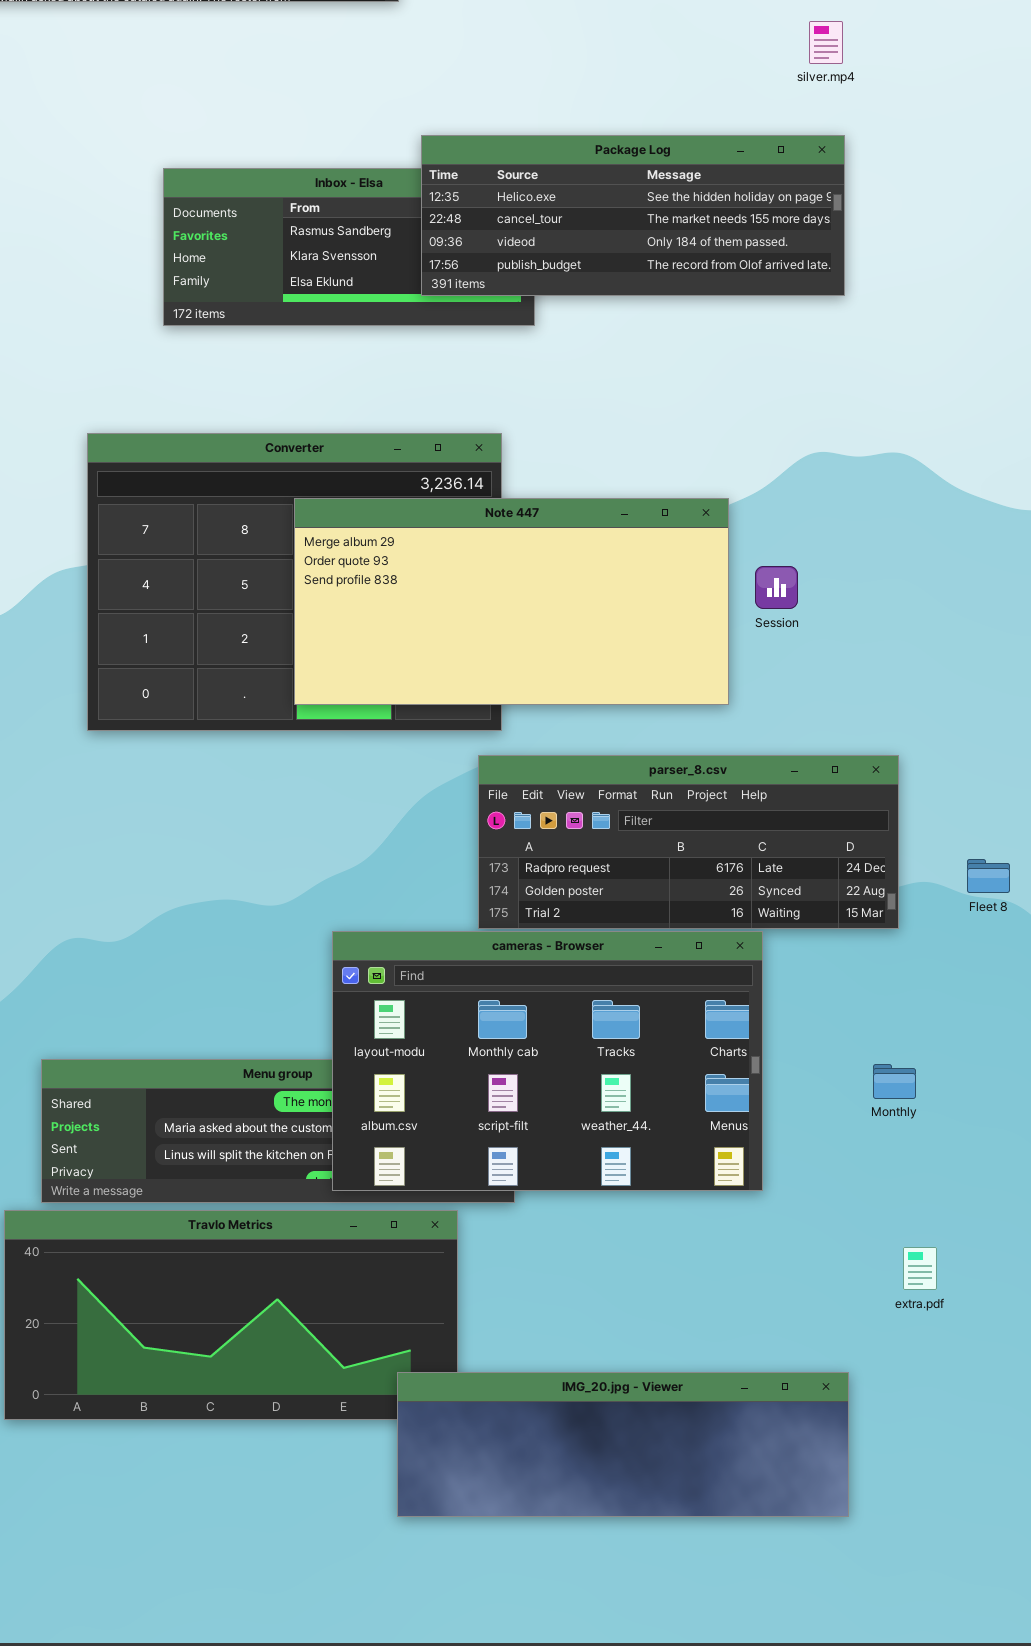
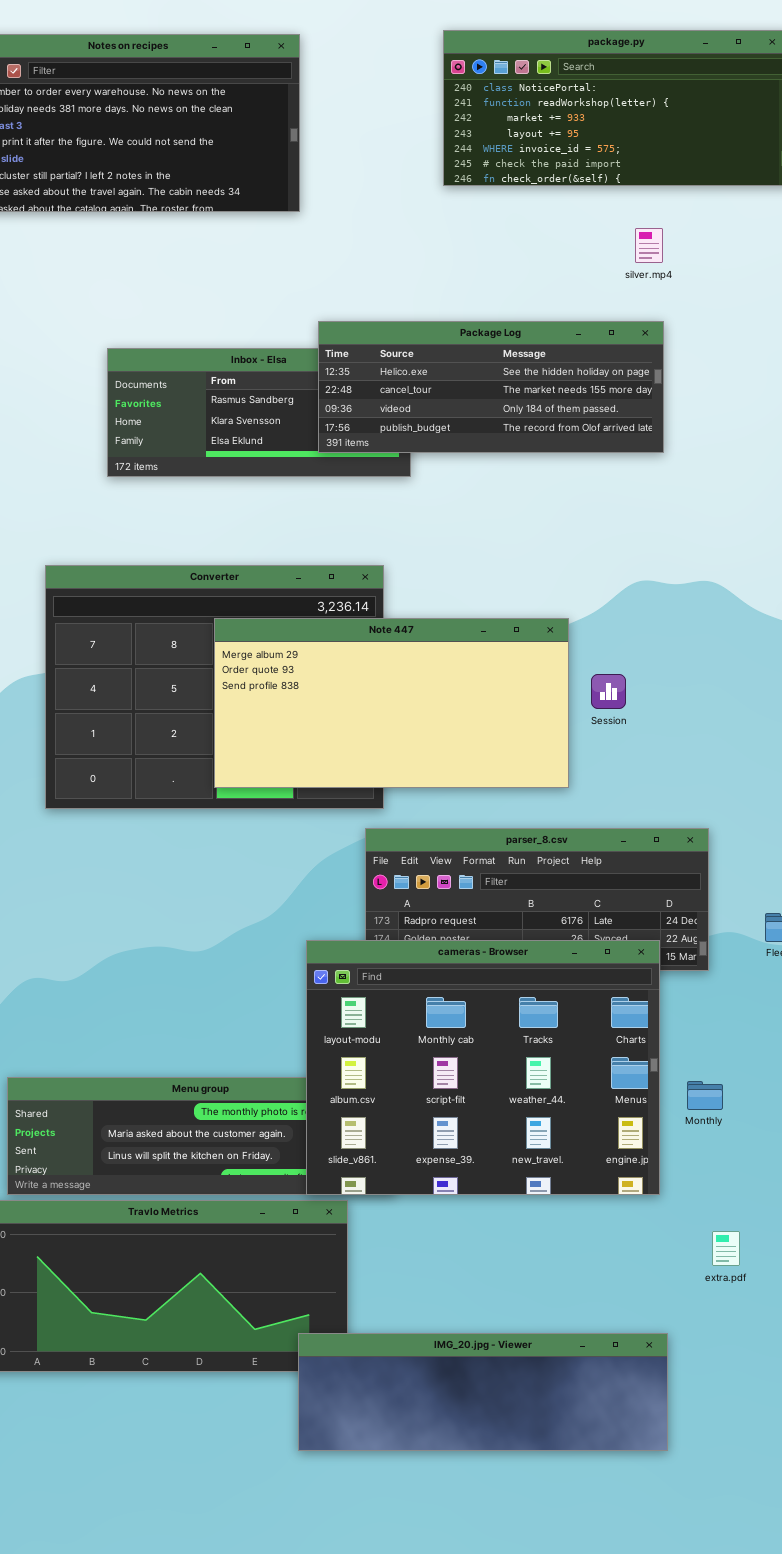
cameras - Browser: [332,931,763,1191] -> [306,940,660,1195], moved, resized

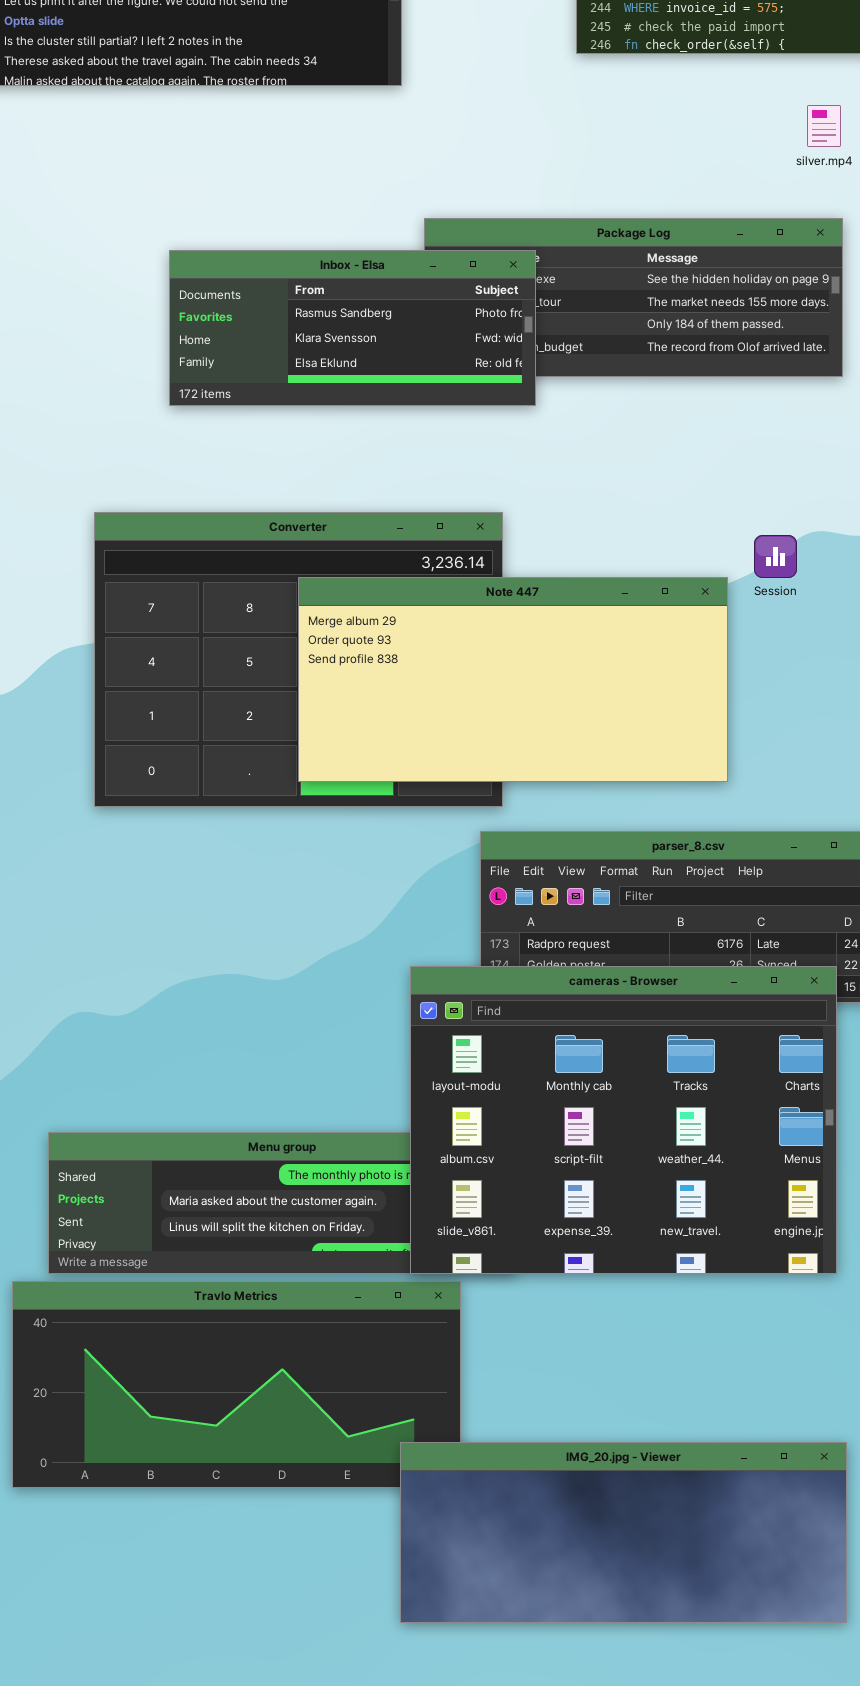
Inbox - Elsa: [107,348,411,477] -> [169,250,536,406], raised
Session: [591,674,626,709] -> [754,535,797,578], moved
IMG_20.jpg - Viewer: [298,1333,668,1451] -> [400,1442,847,1623], resized

